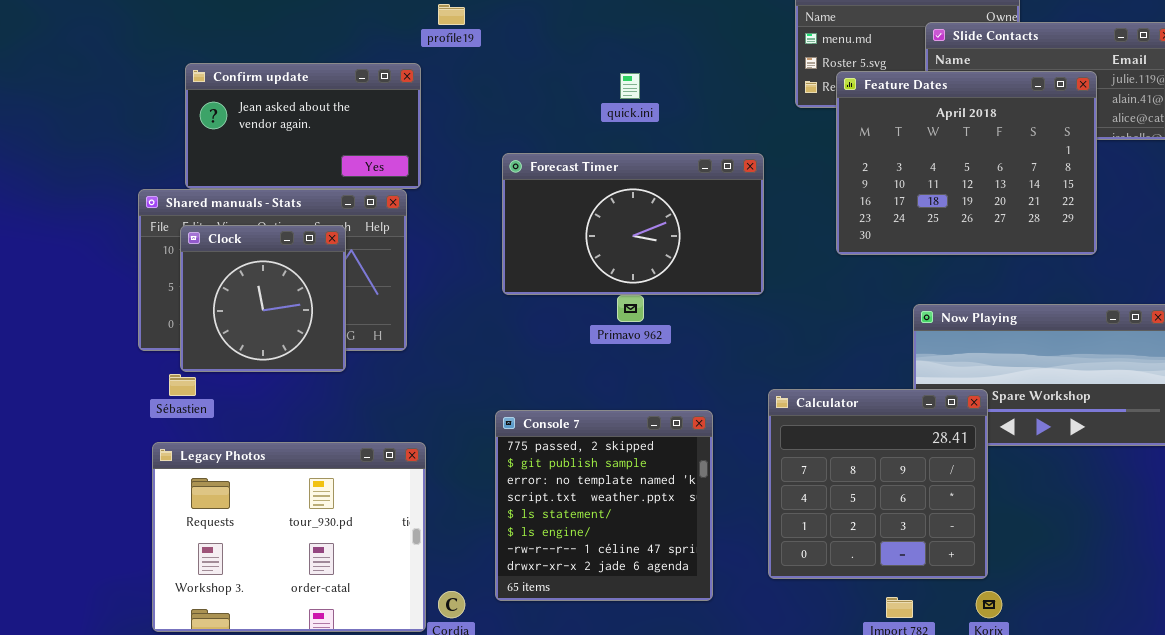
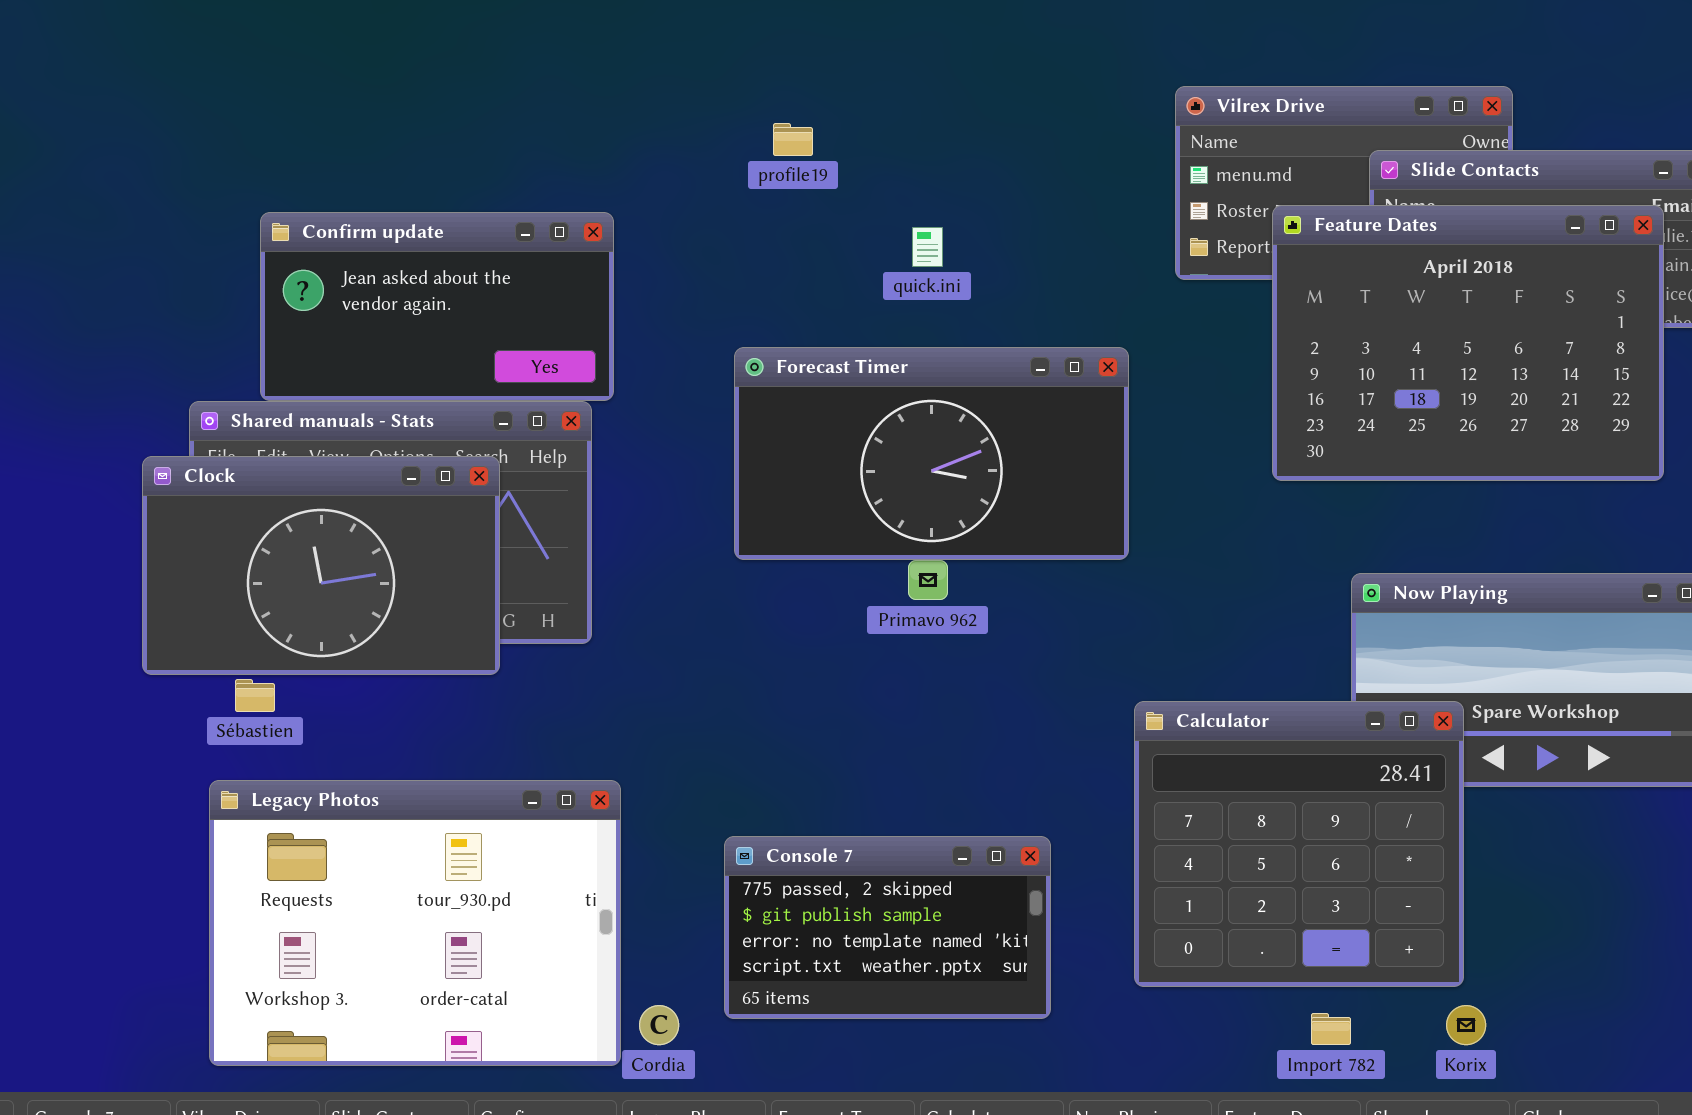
profile19: [438,4,465,25] -> [773,123,813,156], moved
Feature Dates: [836,71,1097,255] -> [1272,205,1664,481], moved
Clock: [180,225,346,372] -> [142,456,500,675], resized
Console 7: [495,410,713,601] -> [724,836,1051,1019], resized

